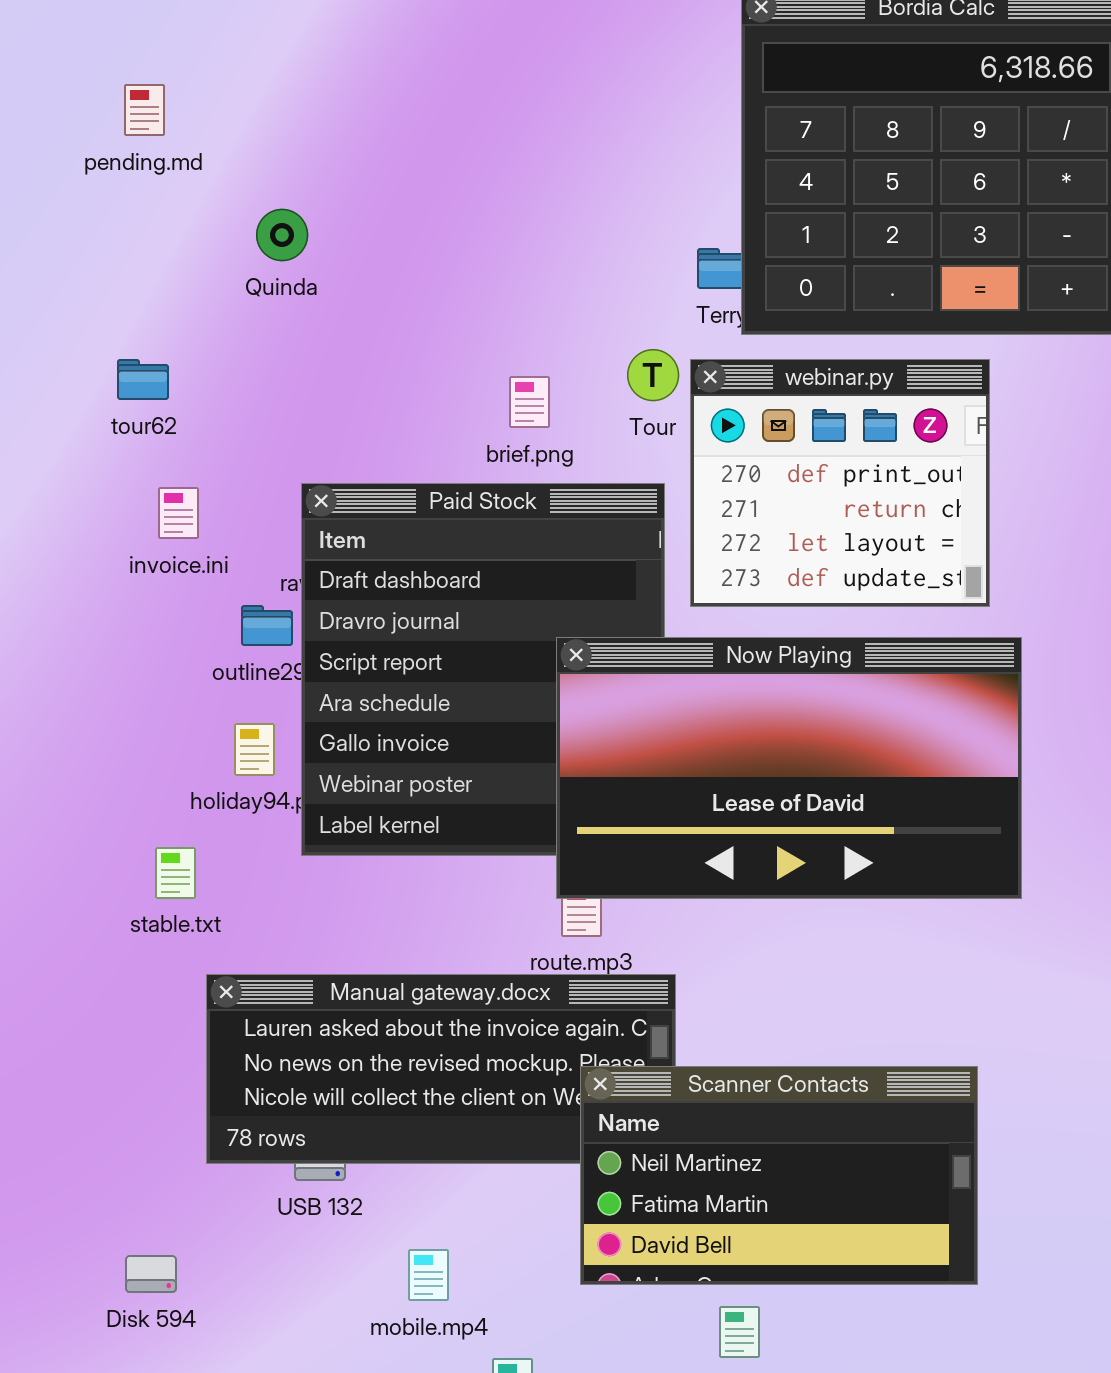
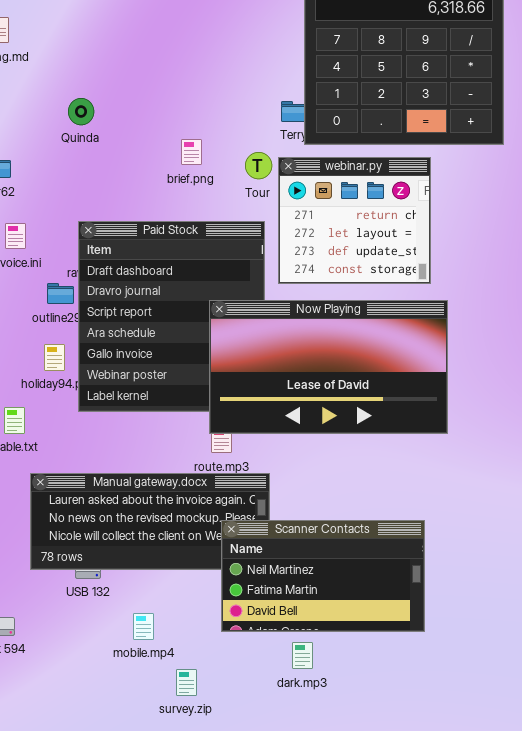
Quinda: [256,209,308,261] -> [68,98,94,125], moved
webinar.py: [690,359,990,607] -> [278,157,431,284], scrolled down 1 row
brief.png: [509,376,550,428] -> [181,139,202,165], moved

